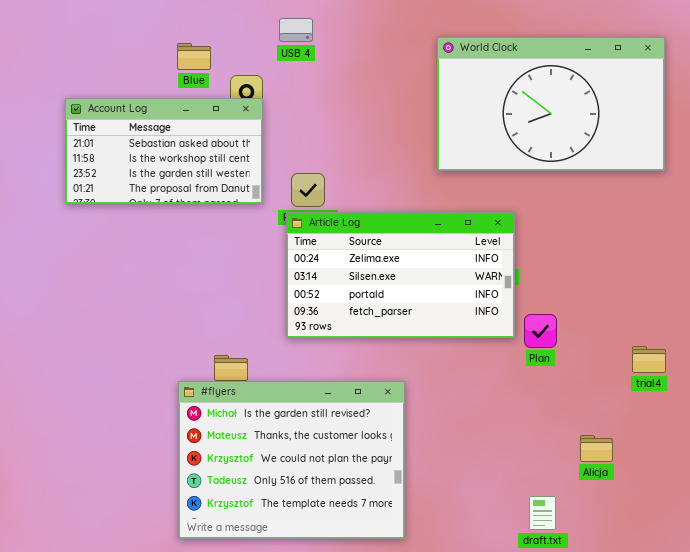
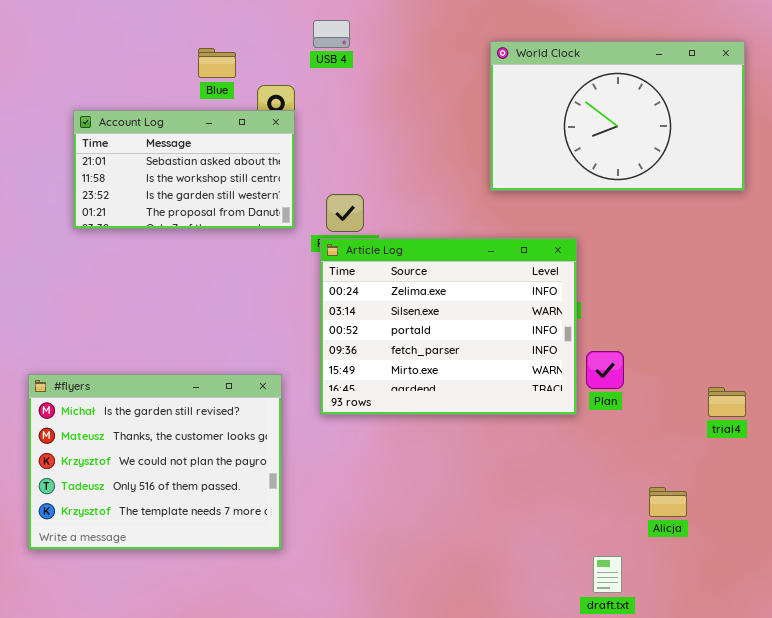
Article Log: [286,212,515,338] -> [320,238,577,415], resized
#flyers: [178,381,405,539] -> [28,374,282,550], moved

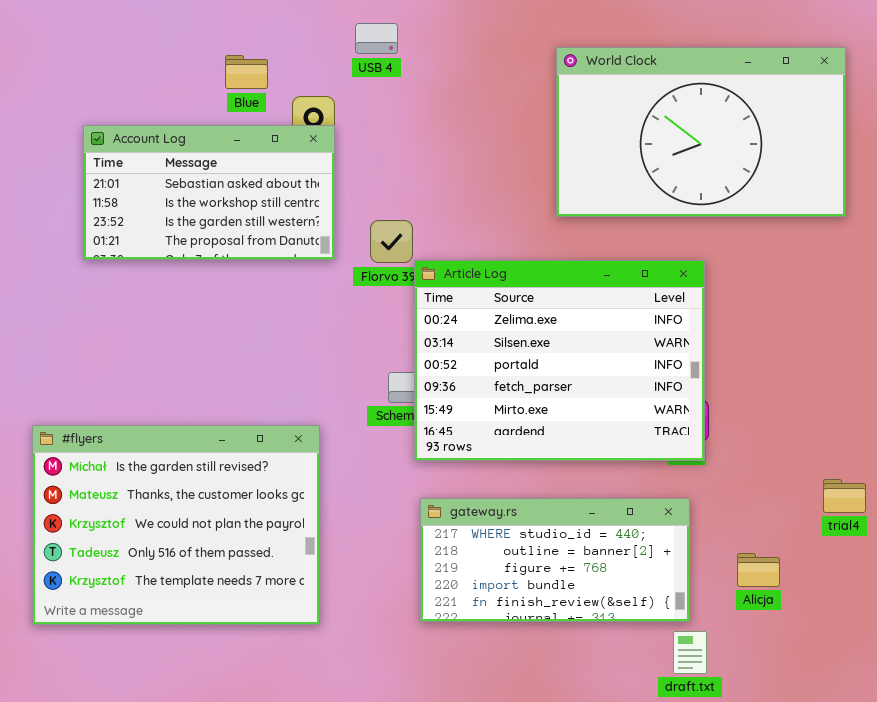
Article Log: [320,238,577,415] -> [414,260,705,461], moved
trial4: [708,387,746,417] -> [823,479,866,513], moved
gateway.rs: none -> [420,498,690,622], opened

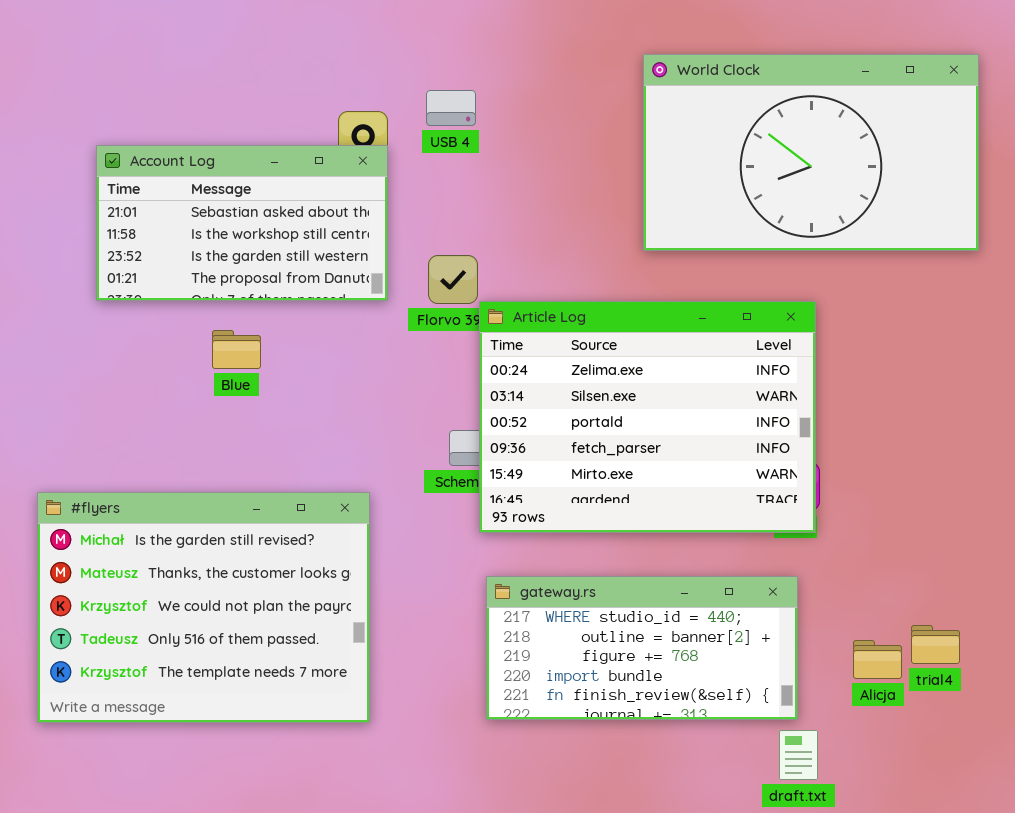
USB 4: [355,23,398,54] -> [426,90,476,126], moved
Blue: [225,55,268,89] -> [212,330,261,369], moved
trial4: [823,479,866,513] -> [911,625,960,664], moved

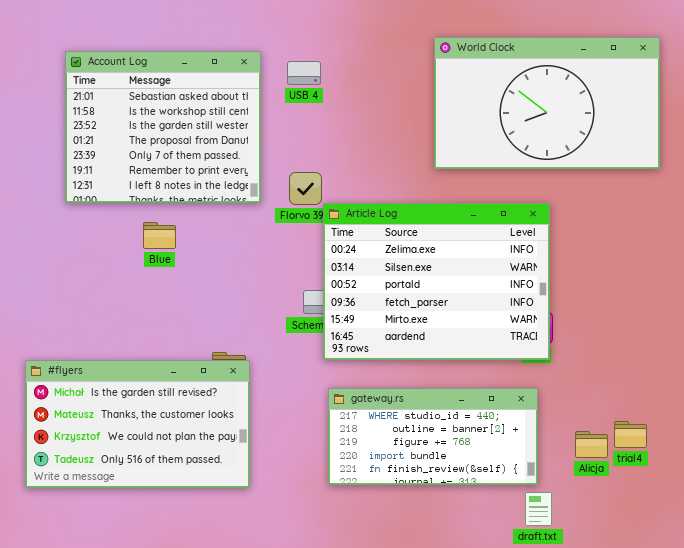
Account Log: [96,145,388,301] -> [65,51,261,203], resized
#flyers: [37,492,370,723] -> [25,360,250,488], resized

